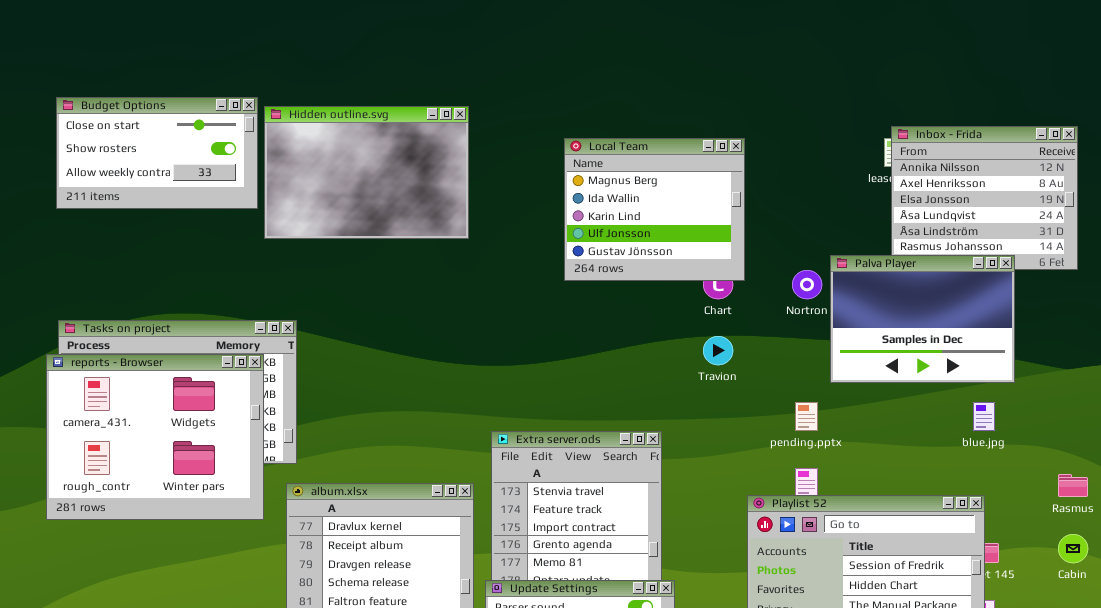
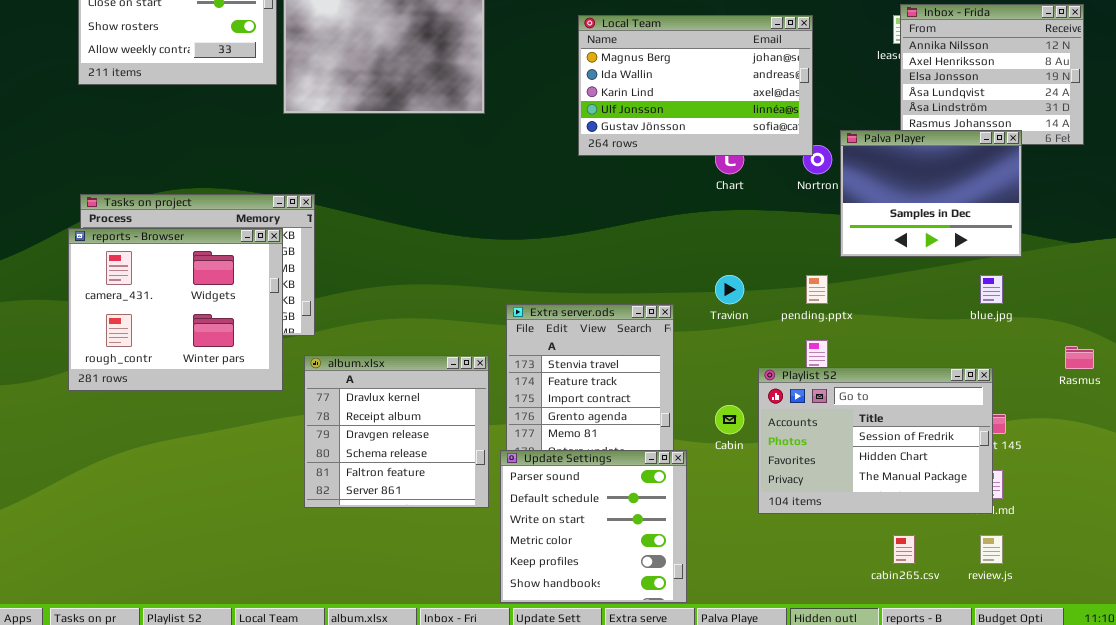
Local Team: [564,138,745,281] -> [578,15,813,156], resized
Travion: [703,336,733,365] -> [715,275,744,304], moved
Cabin: [1058,534,1088,563] -> [715,405,744,434], moved

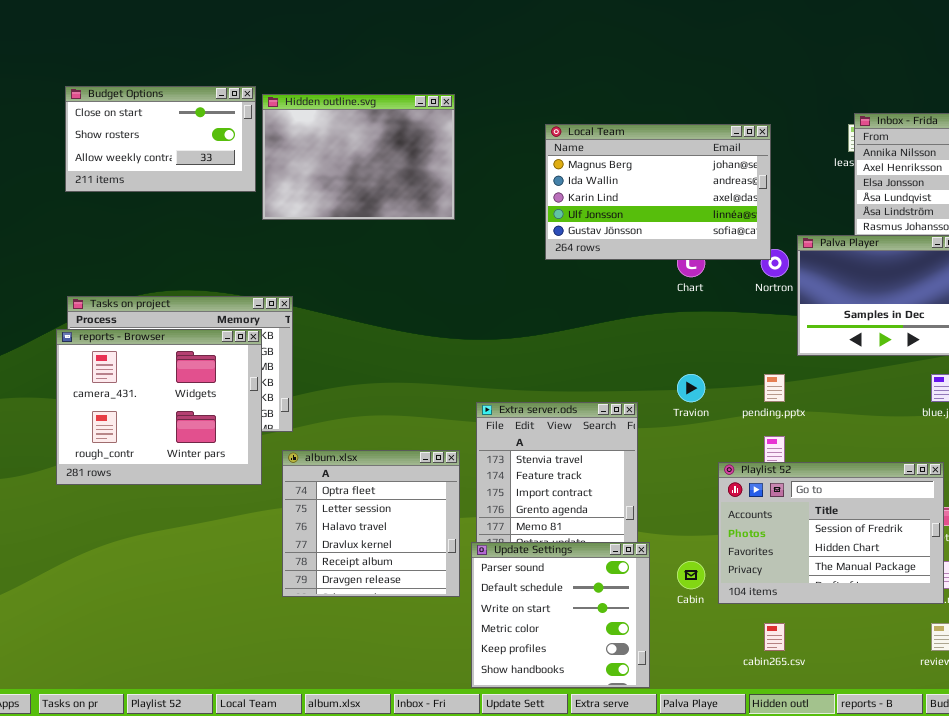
album.xlsx: [304,355,489,508] -> [282,450,460,597], scrolled up 3 rows
Cabin: [715,405,744,434] -> [677,561,705,589], moved
cabin265.csv: [893,535,915,564] -> [764,623,785,651], moved

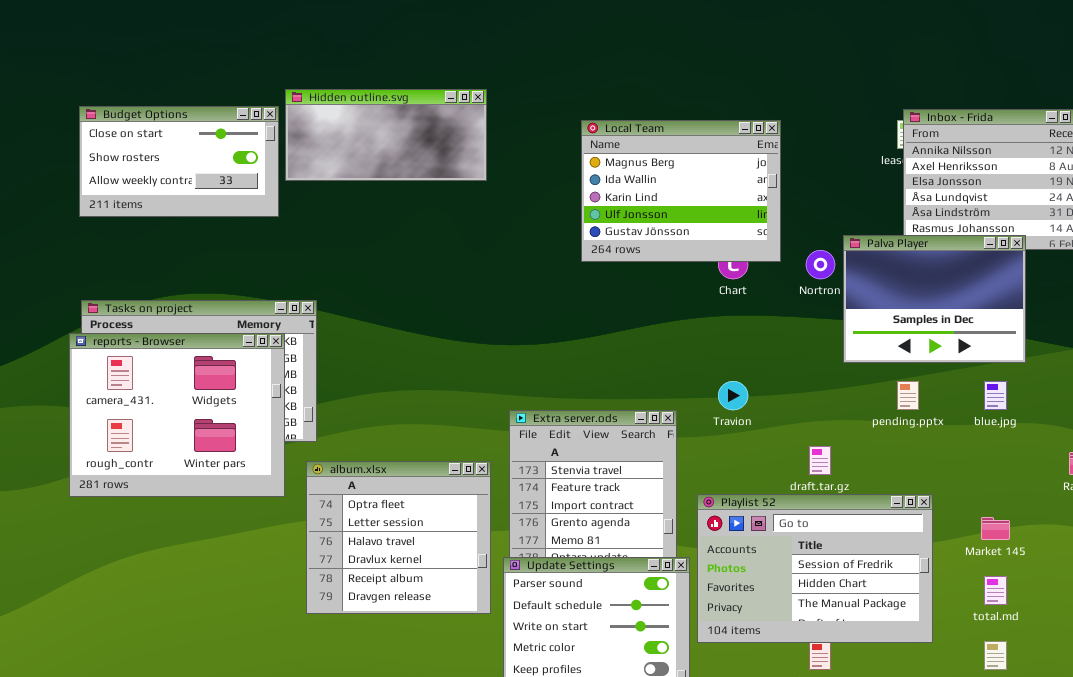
Budget Options: [65,86,256,192] -> [79,106,279,217], moved
Hidden outline.svg: [262,94,455,220] -> [285,89,487,181], resized
Local Team: [545,124,771,260] -> [581,120,781,262], resized
pending.pptx: [764,374,785,402] -> [897,381,919,410], moved
Playlist 52: [718,462,944,604] -> [697,494,933,643], moved

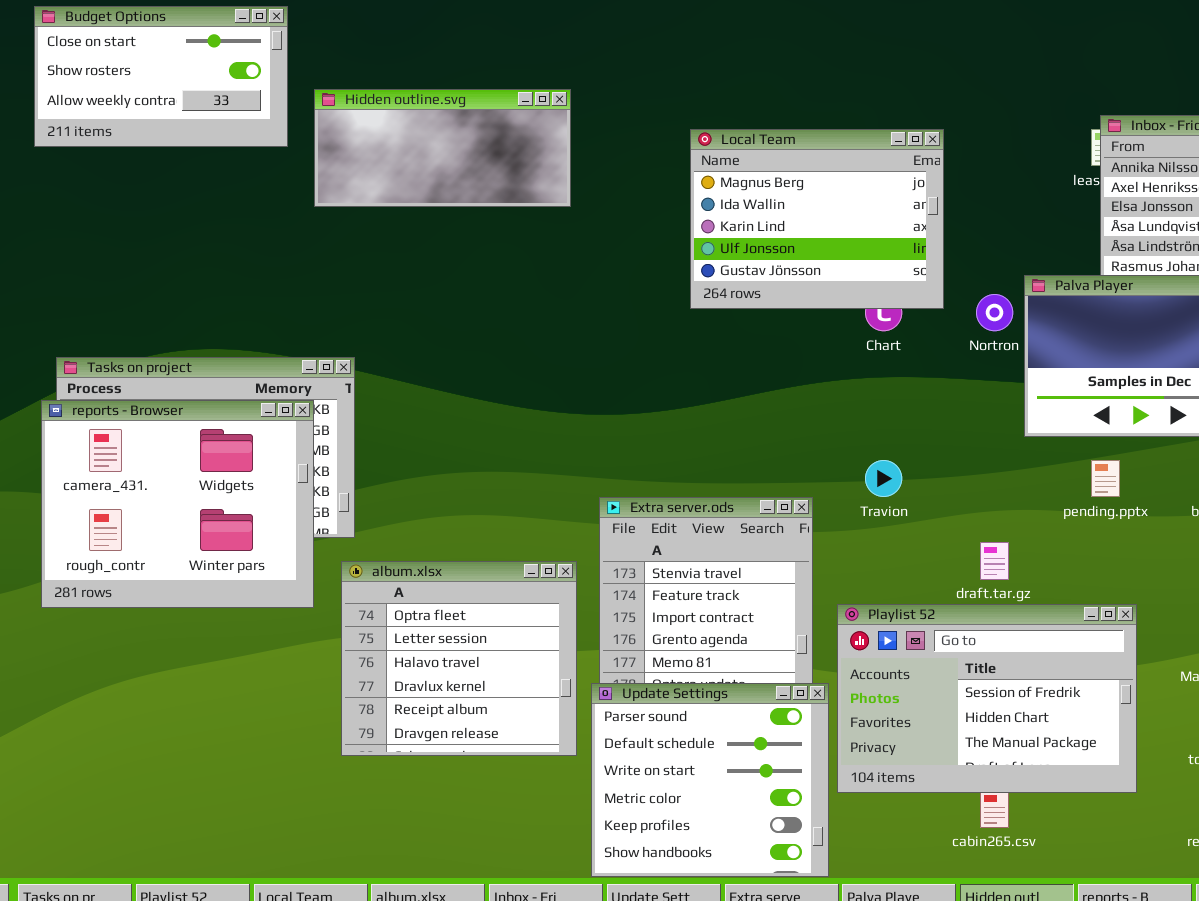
Budget Options: [79,106,279,217] -> [34,6,288,147], moved

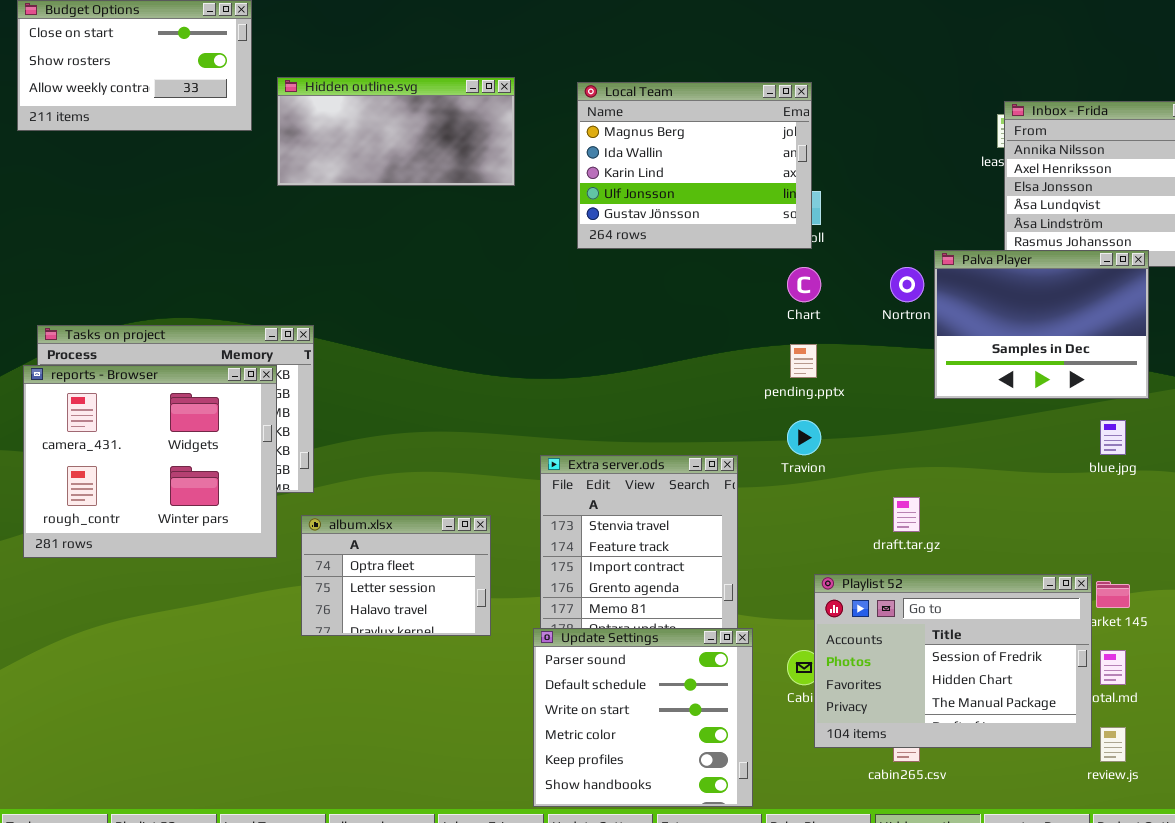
Local Team: [690,129,944,309] -> [577,82,812,249], moved
pending.pptx: [1091,460,1120,497] -> [790,344,817,378], moved
album.xlsx: [341,561,577,756] -> [301,515,491,636], resized
Playlist 52: [837,604,1137,793] -> [814,574,1092,748], moved

